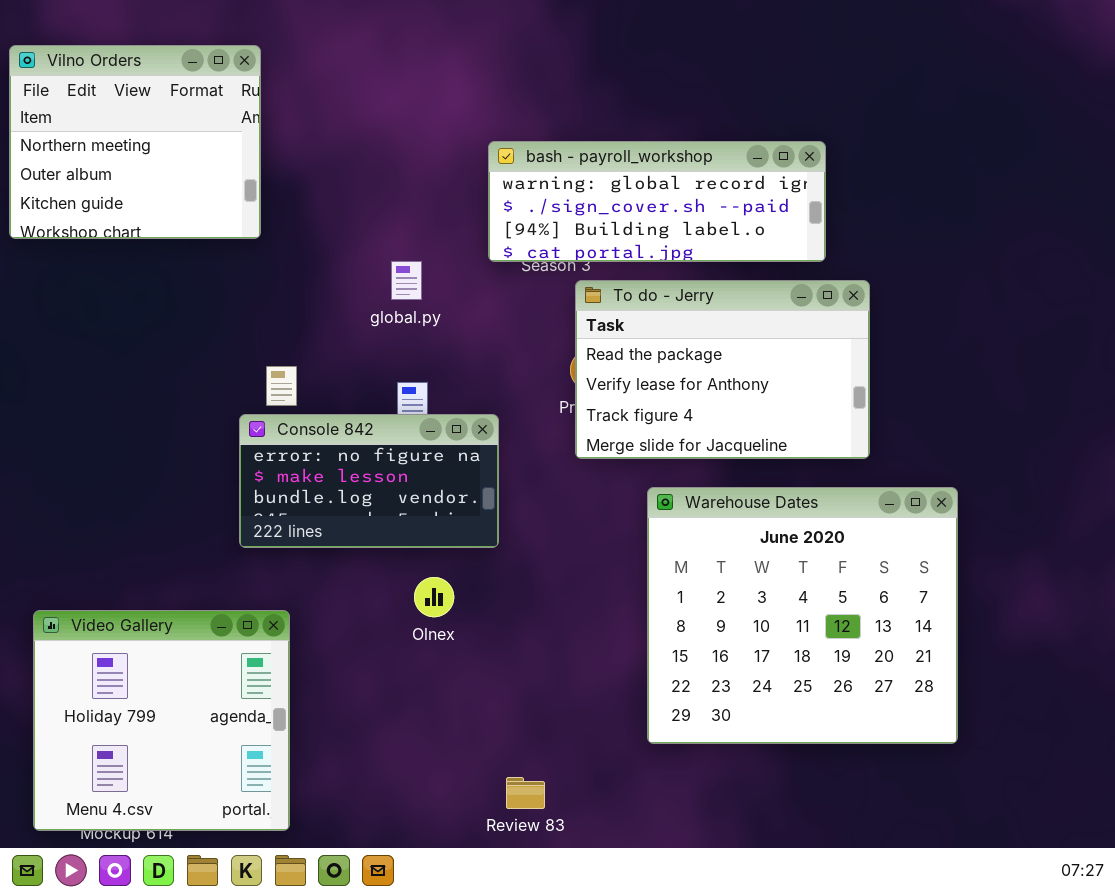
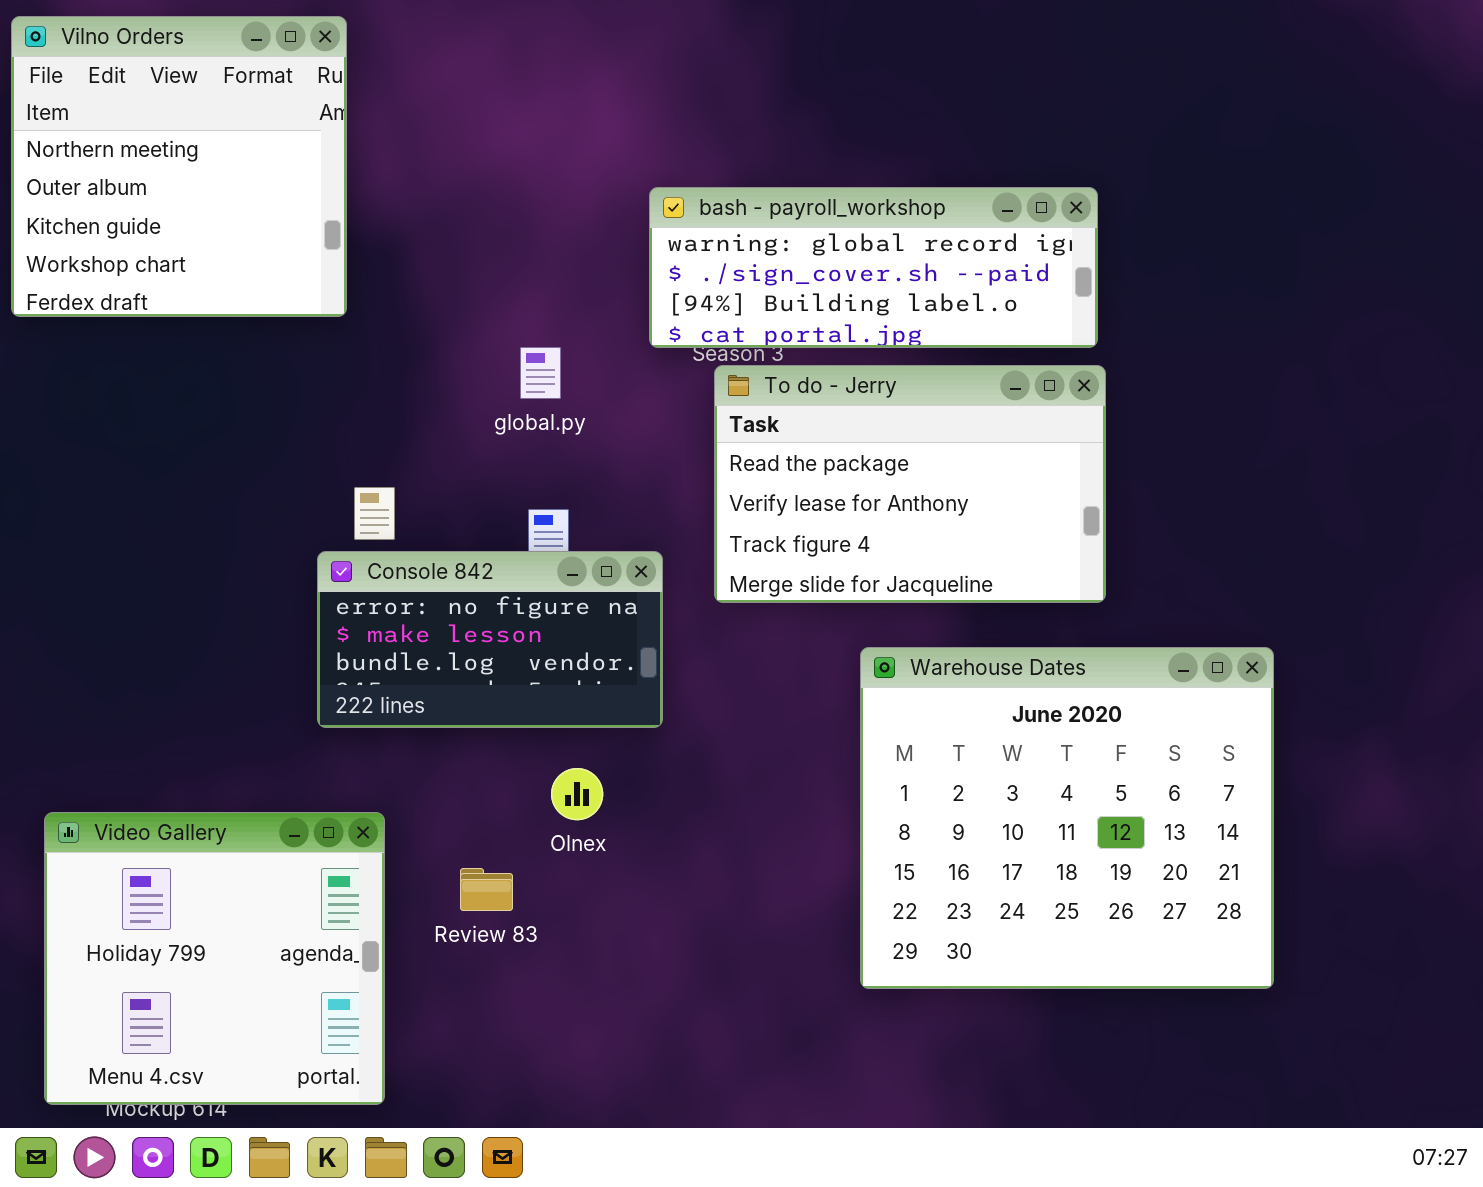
Vilno Orders: [9,45,261,239] -> [11,16,347,317], resized
To do - Jerry: [575,280,870,459] -> [714,365,1106,603], moved
Review 83: [506,777,545,809] -> [460,868,513,911], moved

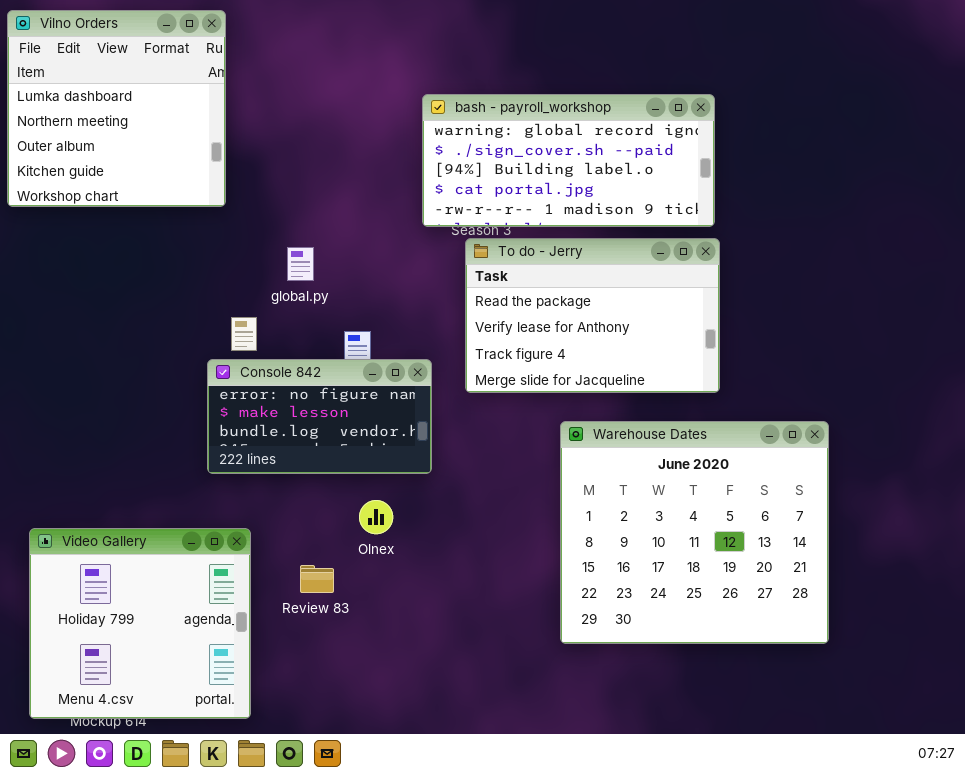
Vilno Orders: [11,16,347,317] -> [7,10,226,207], scrolled up 1 row
bash - payroll_workshop: [649,187,1098,348] -> [422,94,715,227], resized
global.py: [520,347,561,399] -> [287,247,314,281], moved

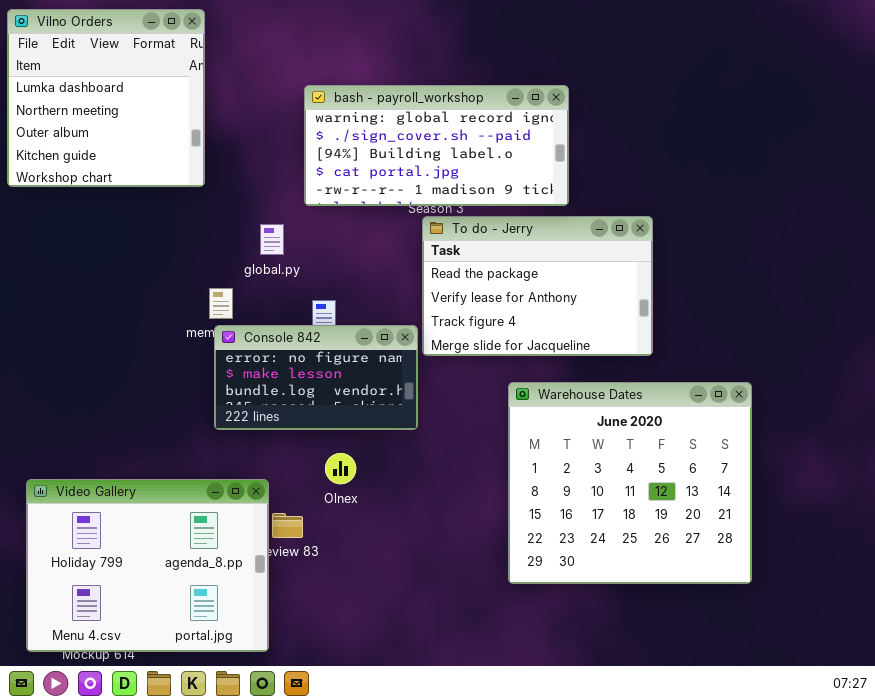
bash - payroll_workshop: [422,94,715,227] -> [304,85,569,206], moved
Console 842: [207,359,432,474] -> [214,325,418,430], moved
Video Gallery: [29,528,251,719] -> [26,479,269,652], resized

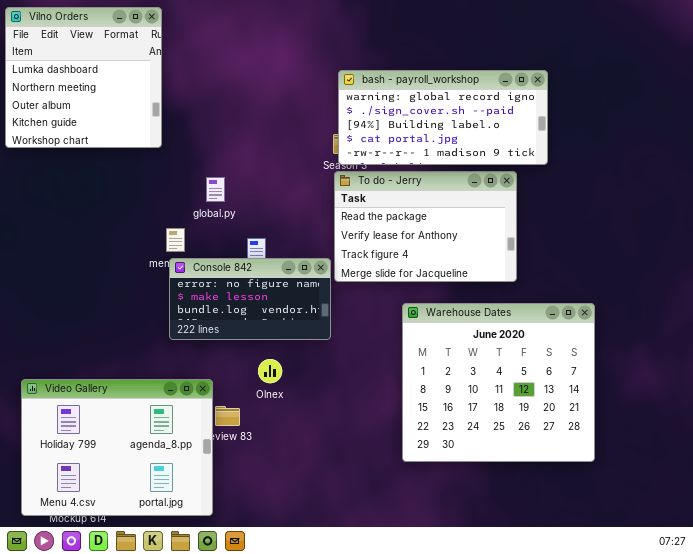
bash - payroll_workshop: [304,85,569,206] -> [338,70,548,165], moved

